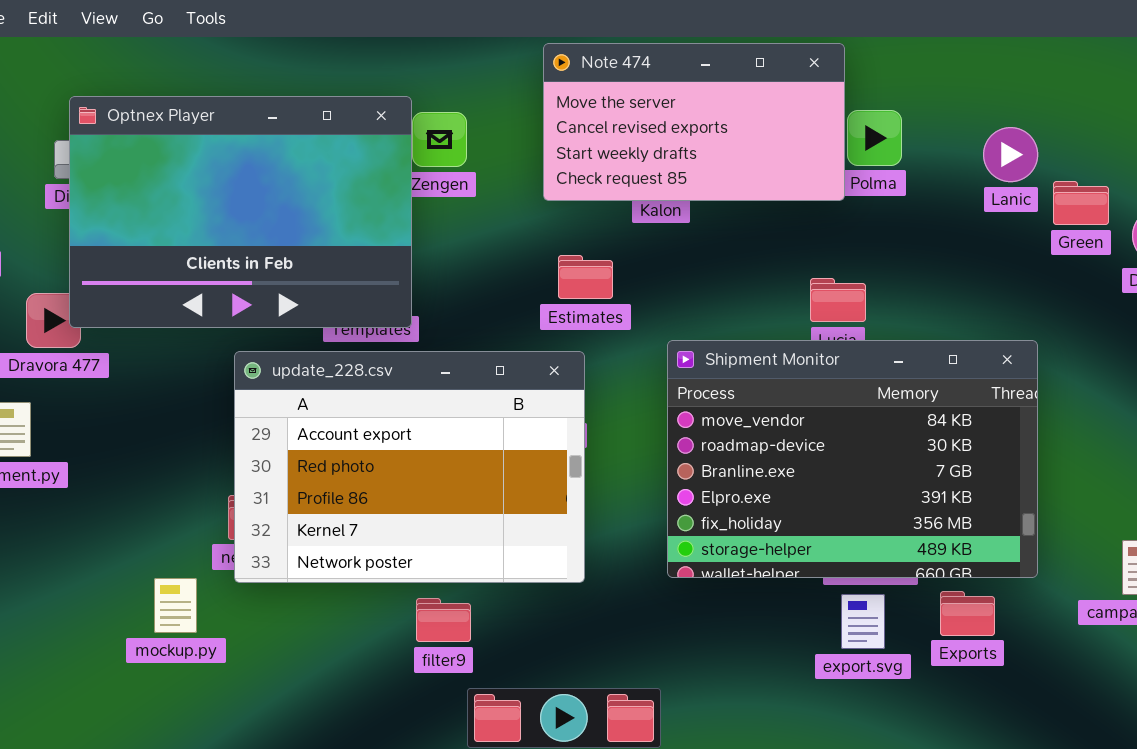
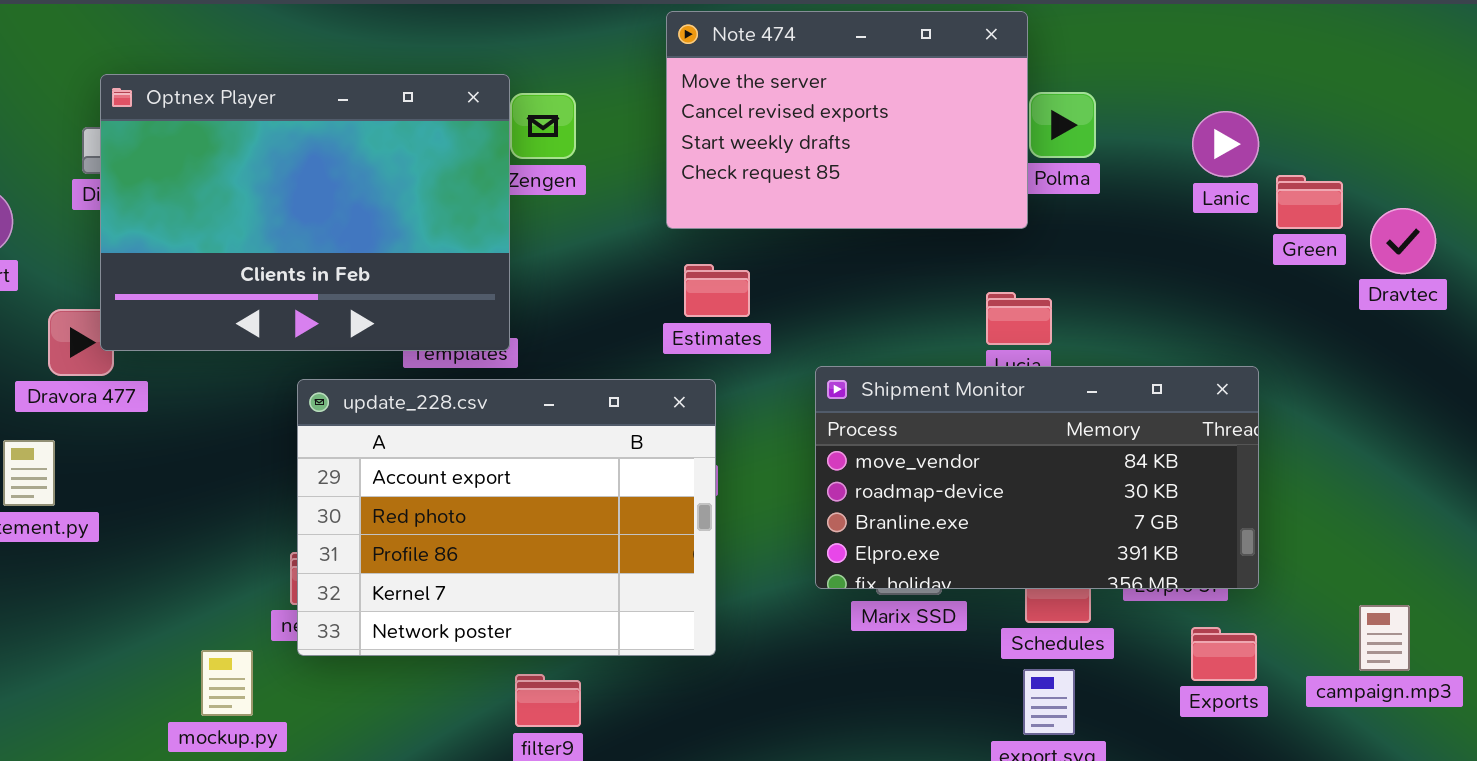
Note 474: [543,43,845,201] -> [666,11,1028,229], resized
Shipment Monitor: [667,340,1038,578] -> [815,366,1259,589], resized
Exports: [940,591,995,636] -> [1191,627,1257,681], moved

